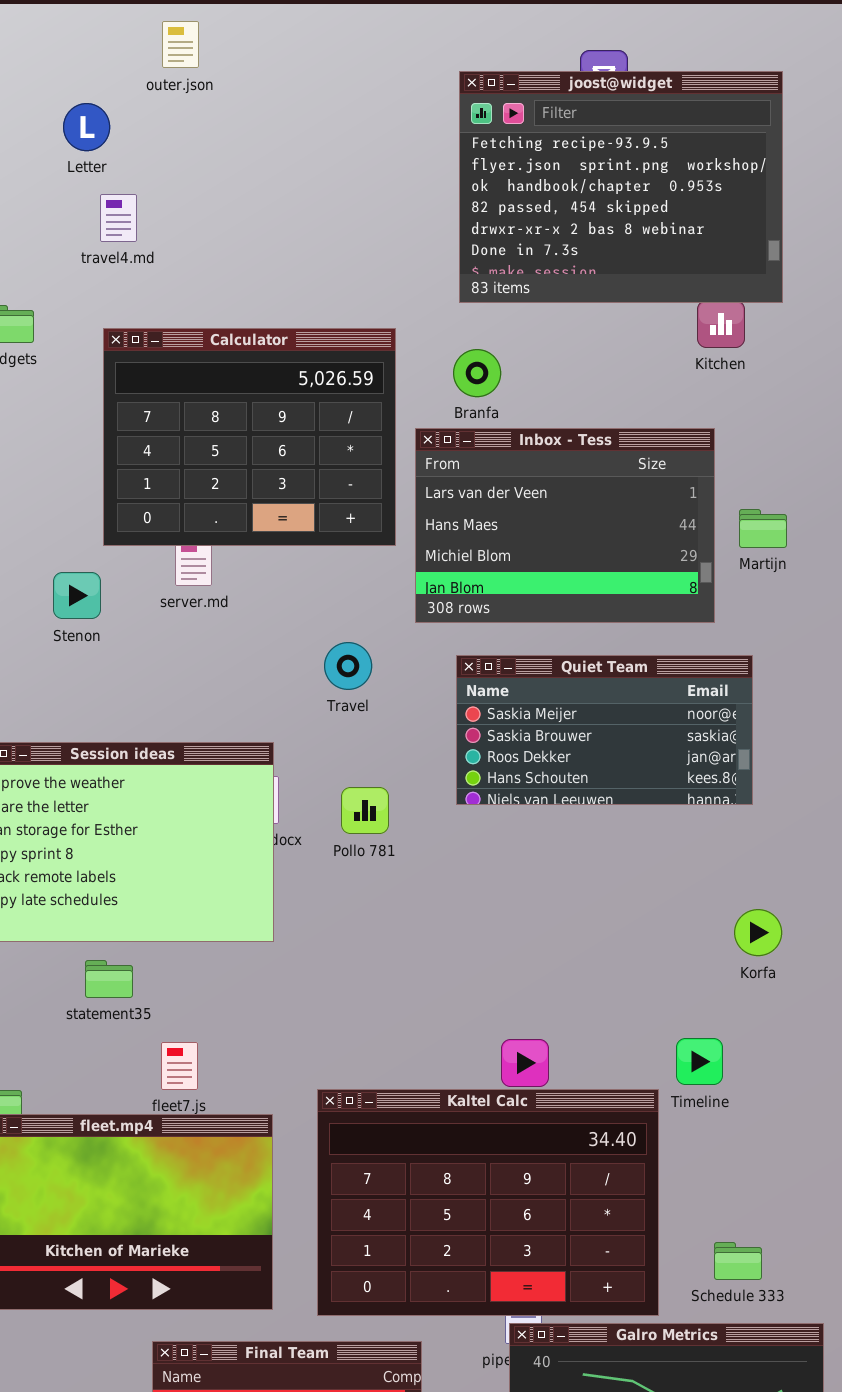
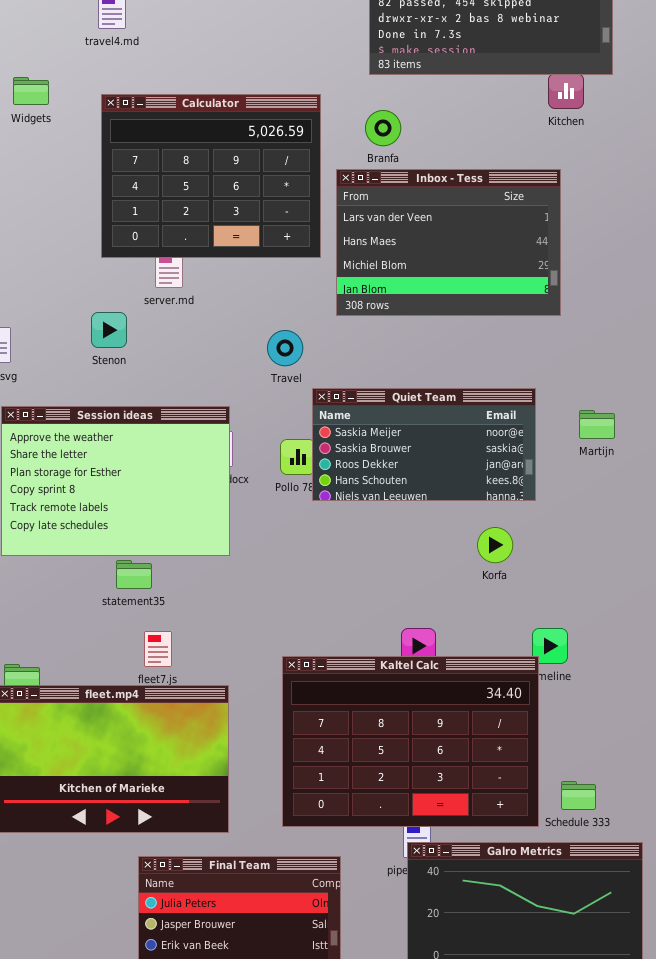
Martijn: [739,509,787,548] -> [579,410,615,439], moved
Stenon: [53,572,101,619] -> [91,312,127,348], moved
Quiet Team: [456,655,753,805] -> [312,388,536,501], moved
Korfa: [734,909,782,956] -> [477,527,513,563], moved
statement35: [85,960,133,998] -> [116,560,152,589], moved
Kaltel Calc: [317,1089,659,1316] -> [282,656,539,827], moved

